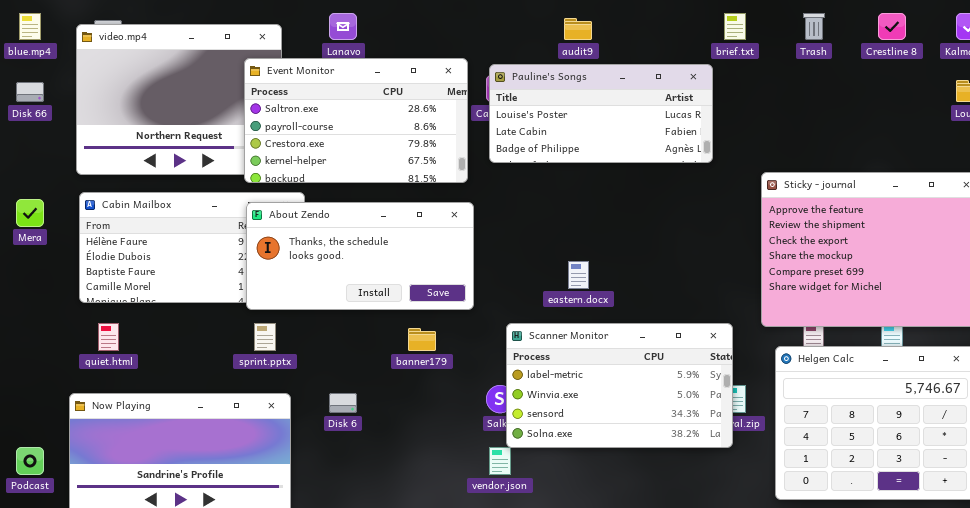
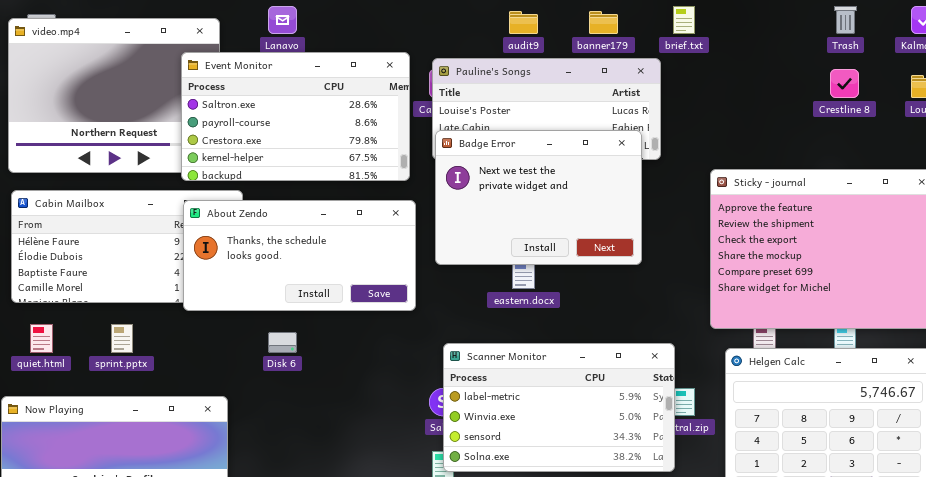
Trash: [803,13,825,40] -> [834,6,857,34], moved
Crestline 8: [878,13,906,40] -> [830,69,859,98], moved
Badge Error: none -> [435,130,642,265], opened
sprint.pptx: [254,323,276,351] -> [111,324,133,353], moved
Scanner Monitor: [506,323,733,448] -> [443,343,675,472], moved
banner179: [408,328,436,351] -> [589,11,618,34], moved
Disk 6: [329,393,357,413] -> [268,332,297,353], moved

